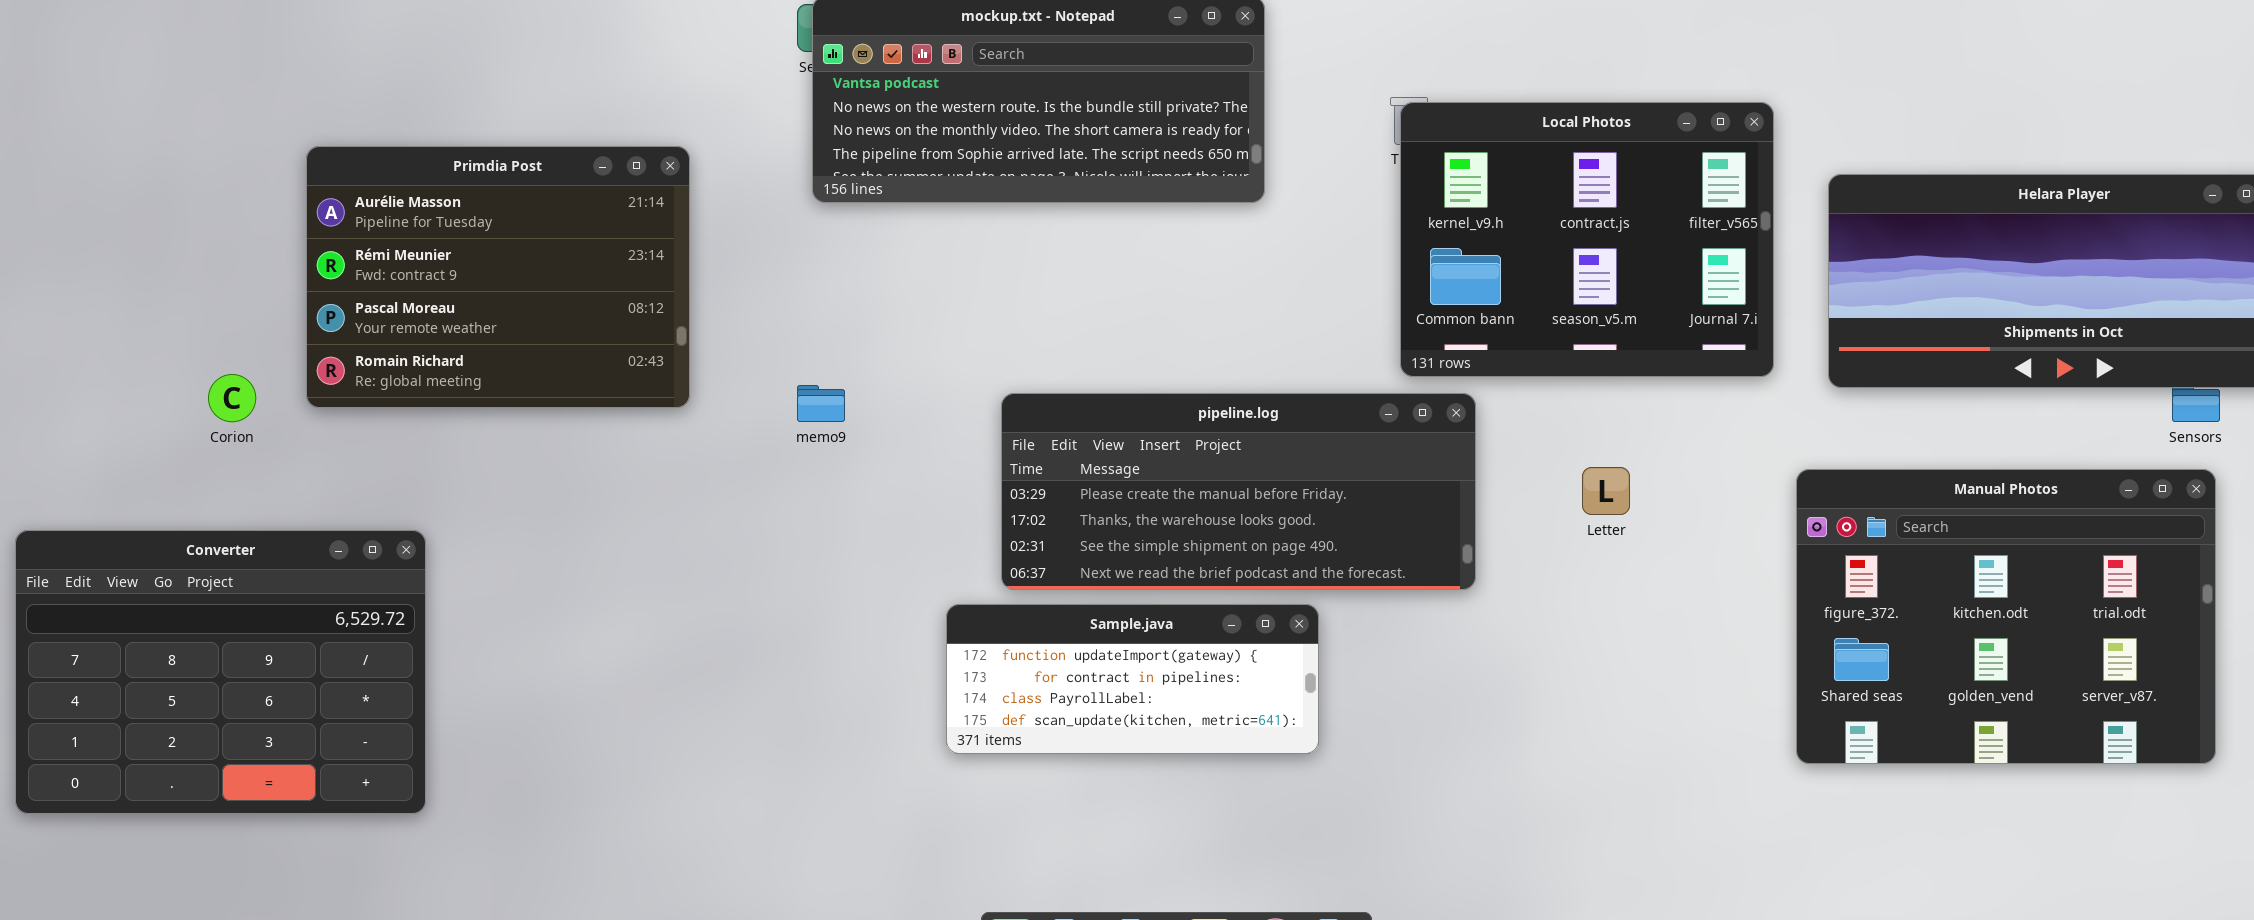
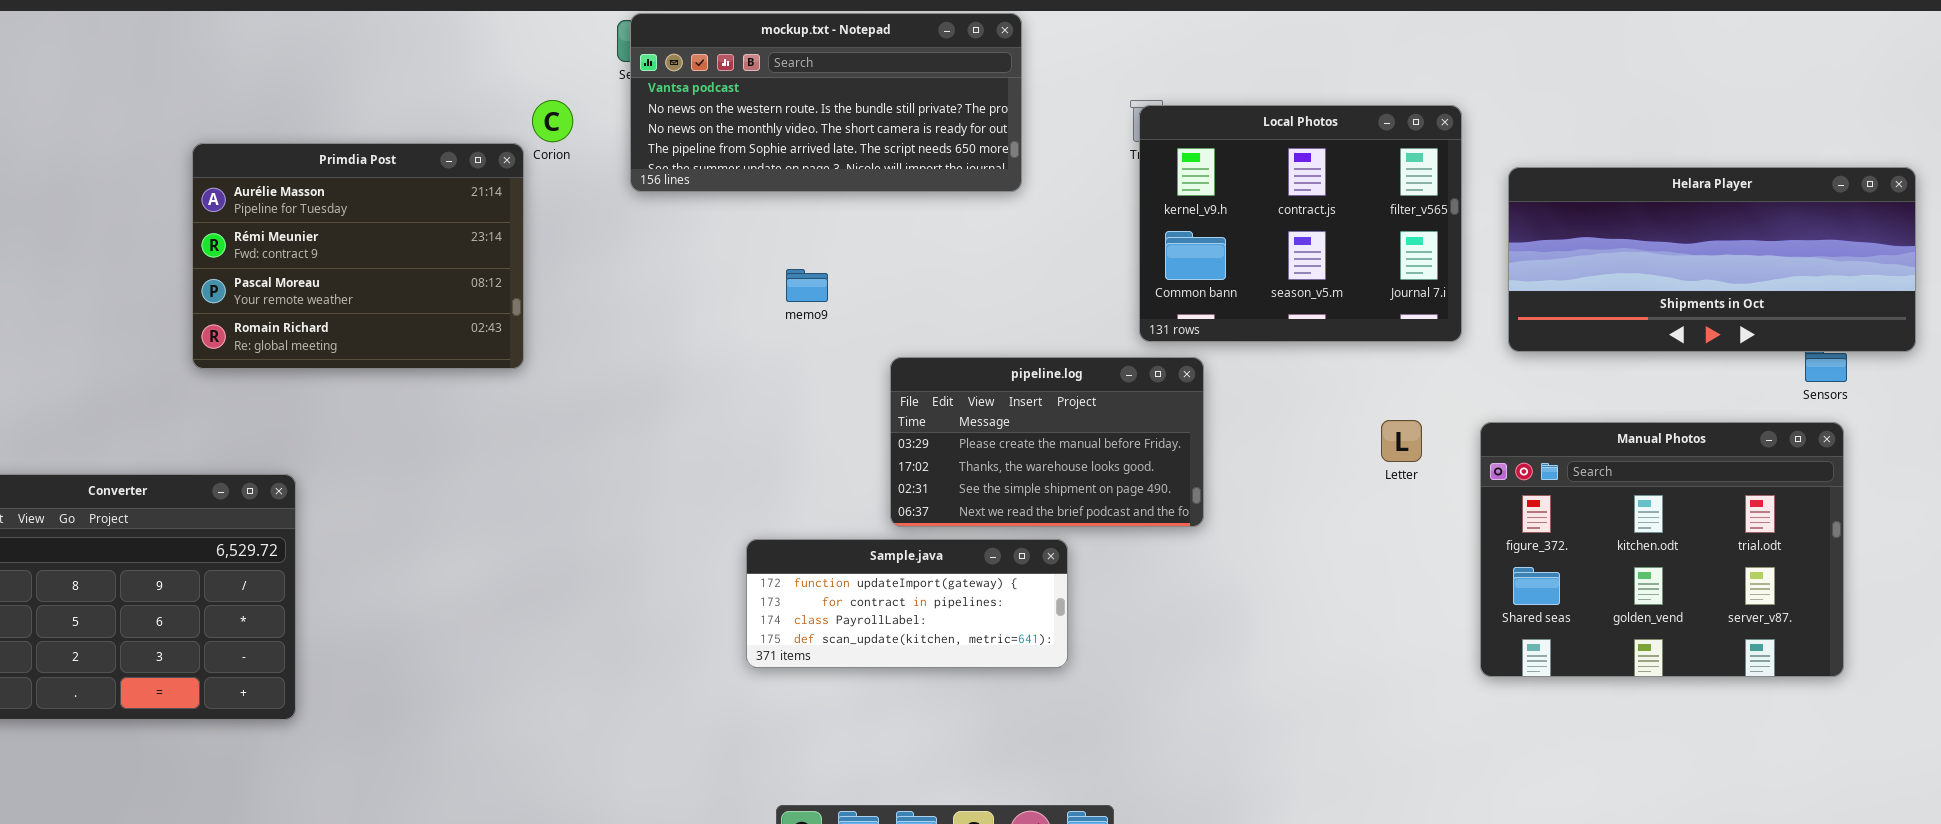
Corion: [208,374,256,422] -> [532,100,573,142], moved
memo9: [797,385,845,422] -> [786,269,828,302], moved
pipeline.log: [1001,393,1476,590] -> [890,357,1204,527], resized
Letter: [1582,467,1630,515] -> [1381,420,1422,462], moved

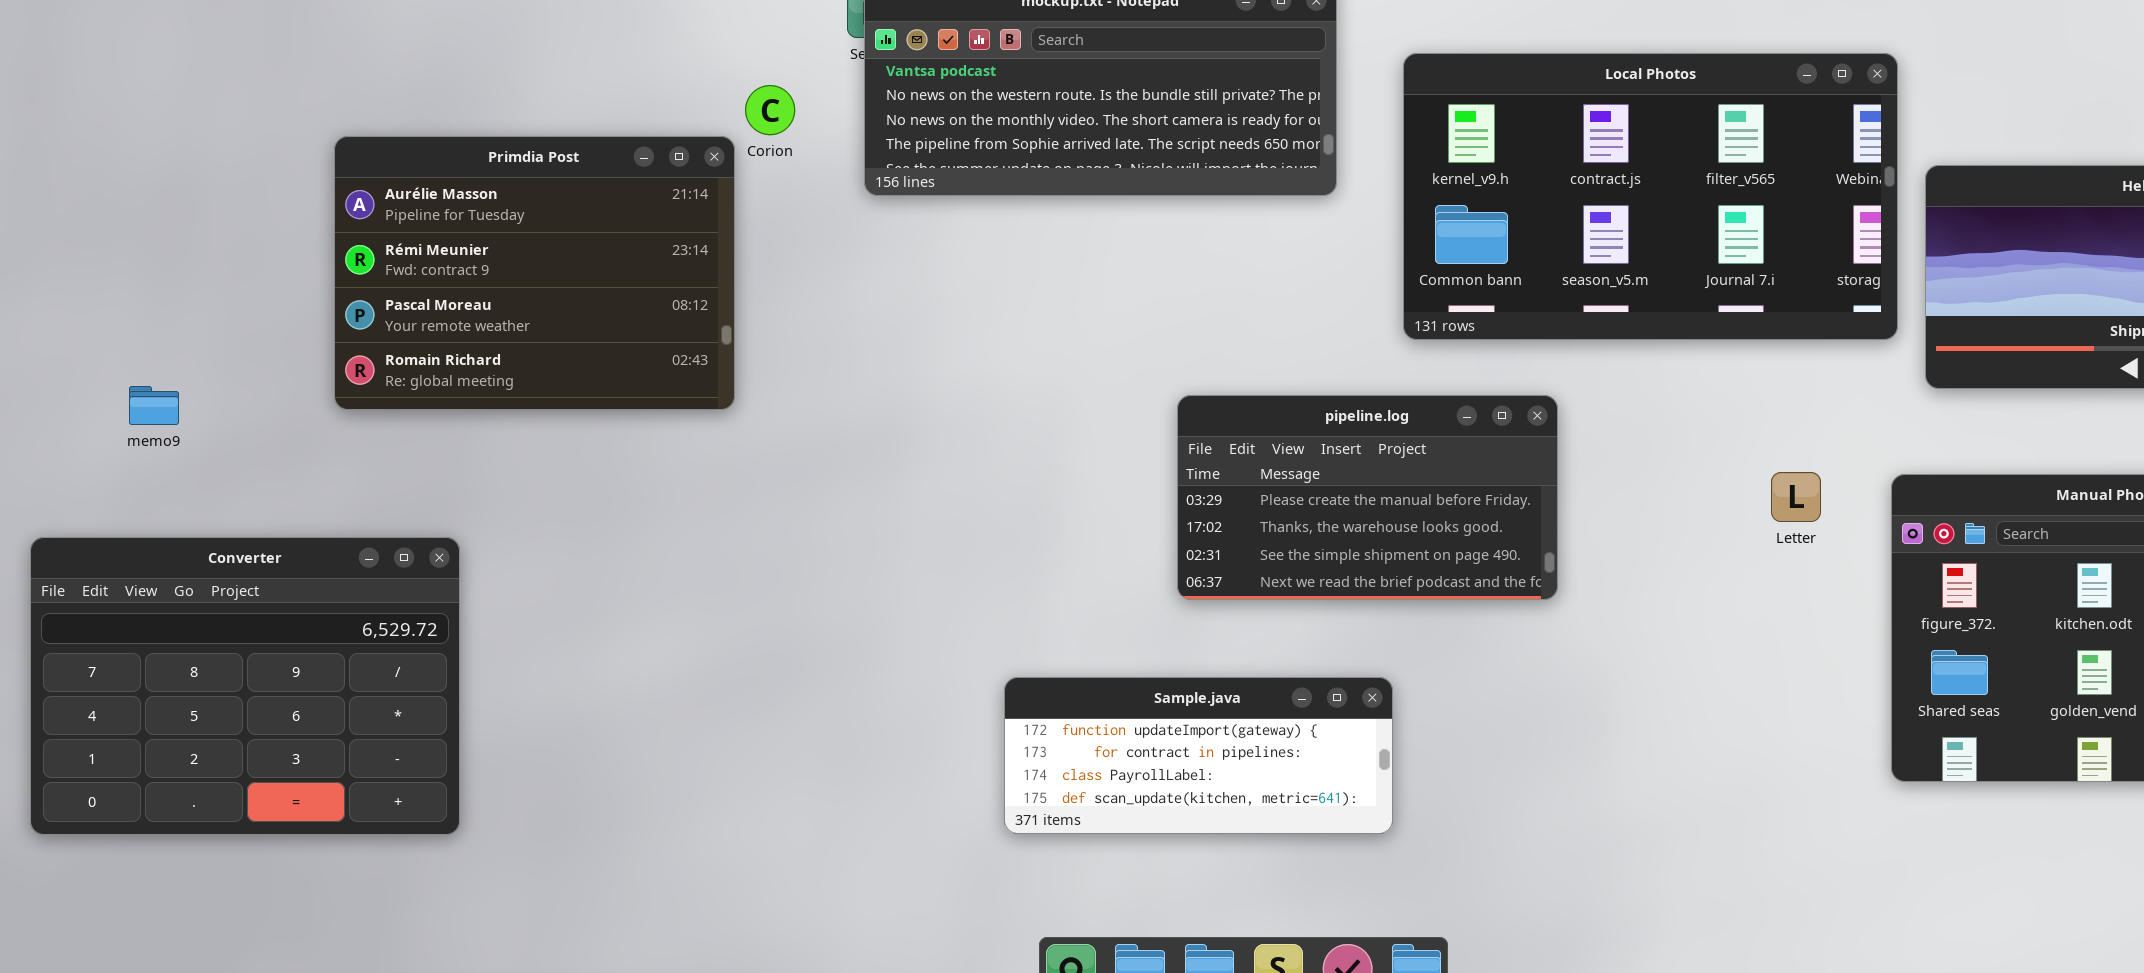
Local Photos: [1139,105,1462,342] -> [1403,53,1898,340], moved, resized
memo9: [786,269,828,302] -> [129,386,179,425], moved
Sample.java: [746,539,1068,668] -> [1004,677,1393,834], moved

